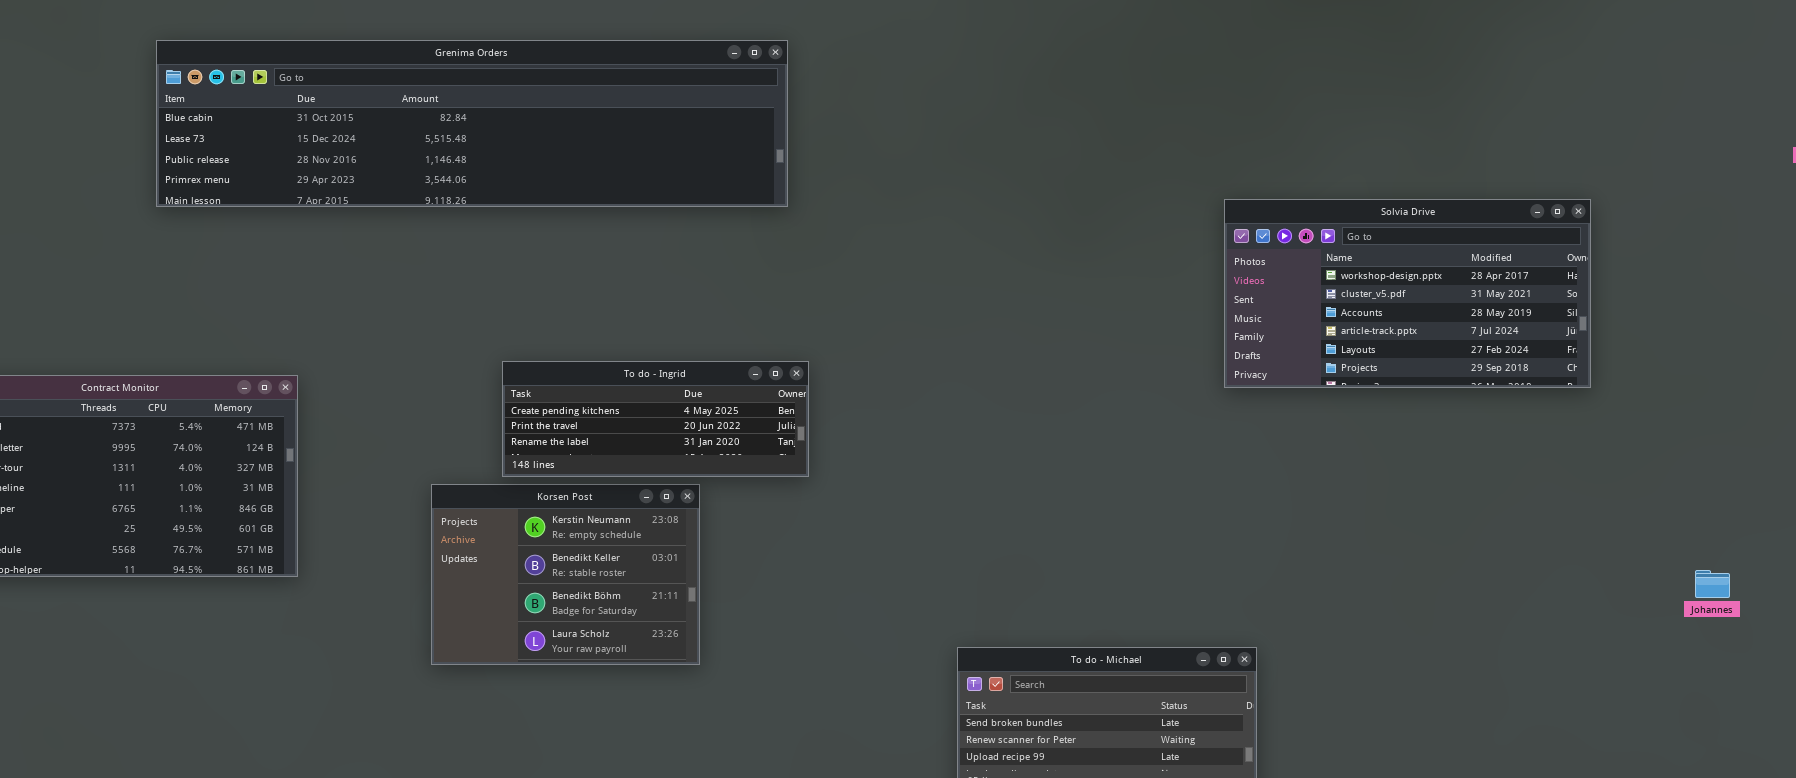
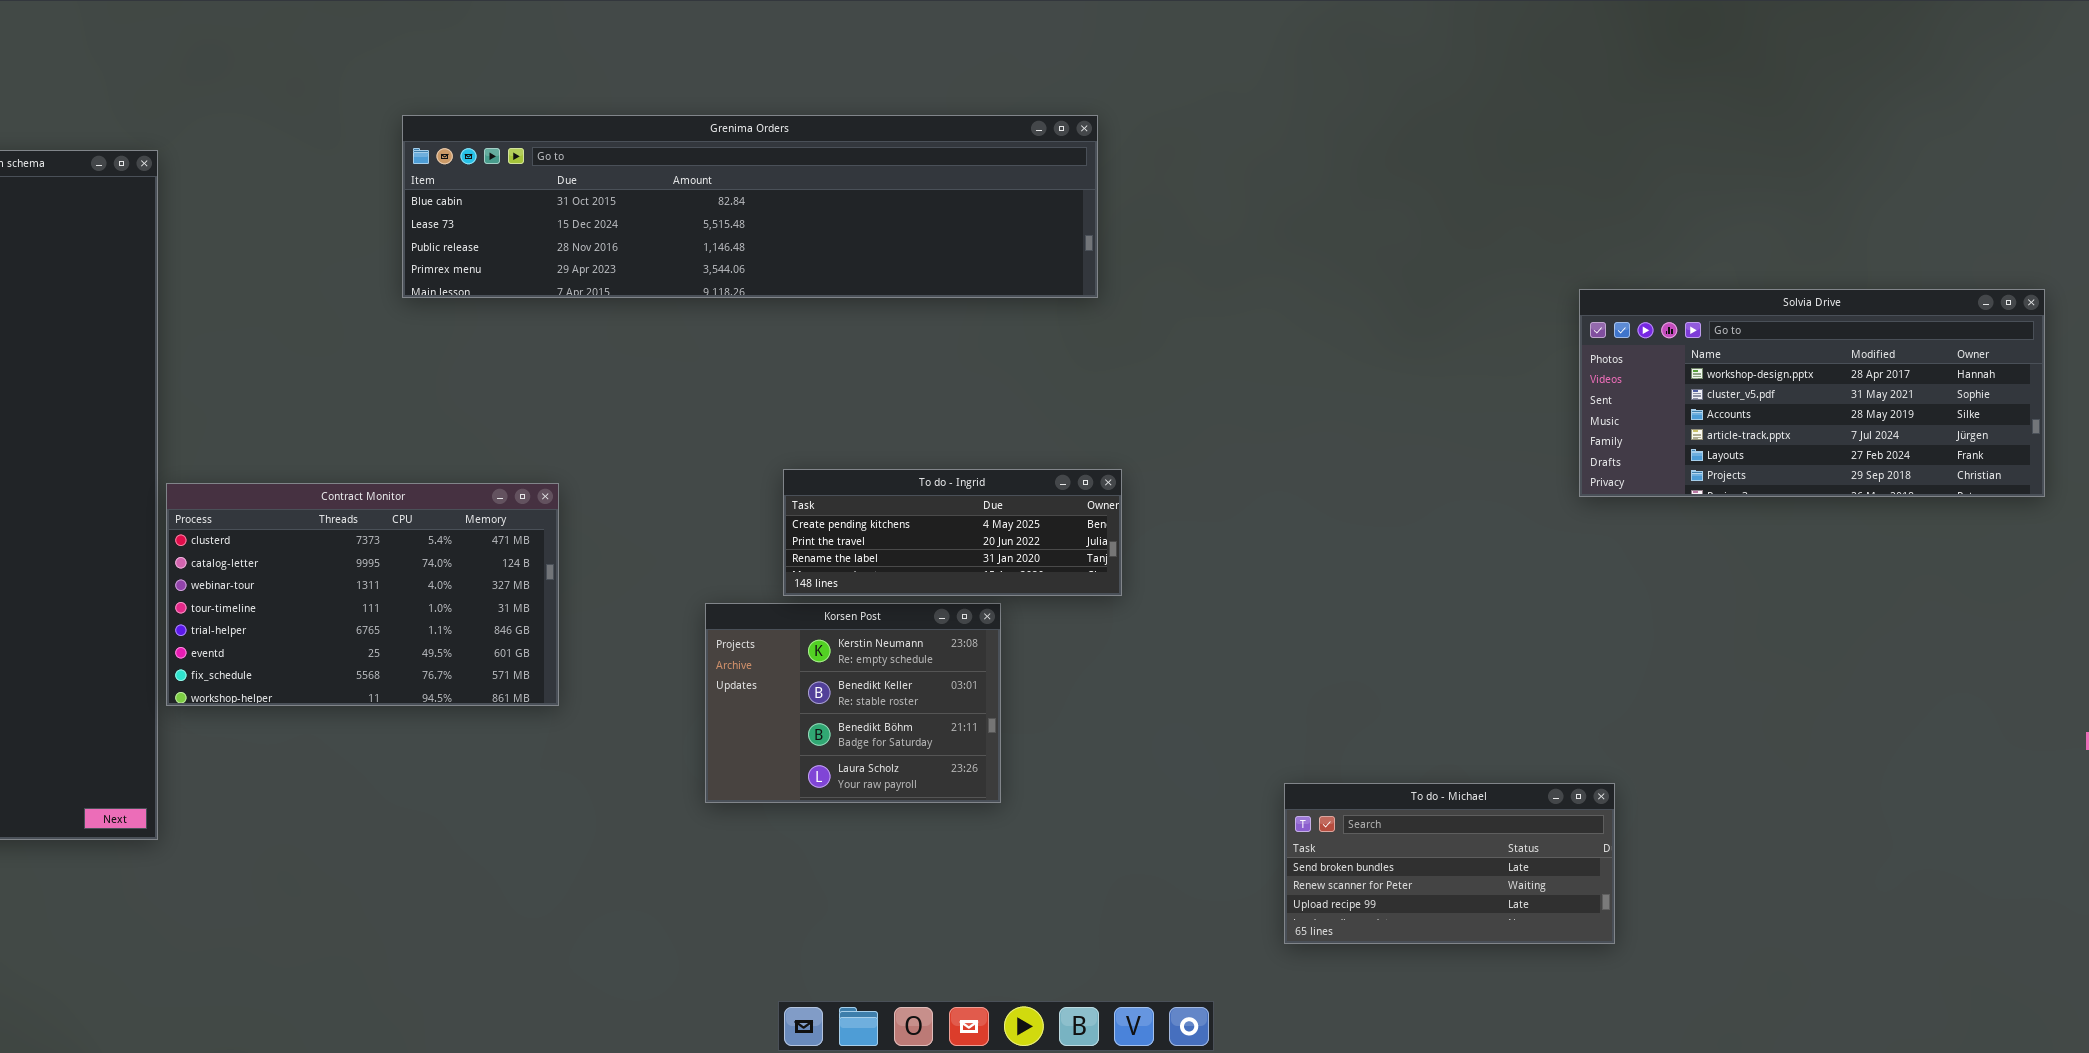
Solvia Drive: [1224,199,1591,388] -> [1579,289,2045,497], resized

